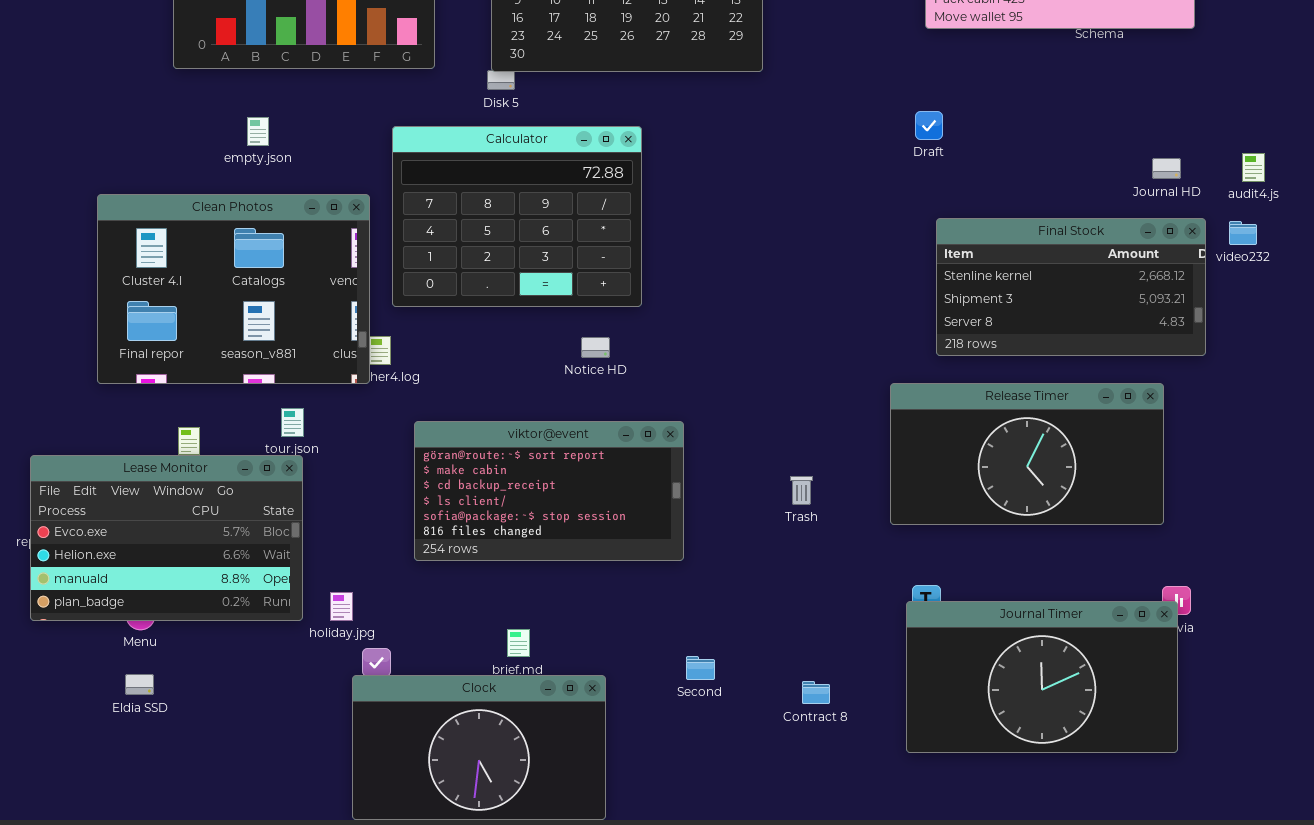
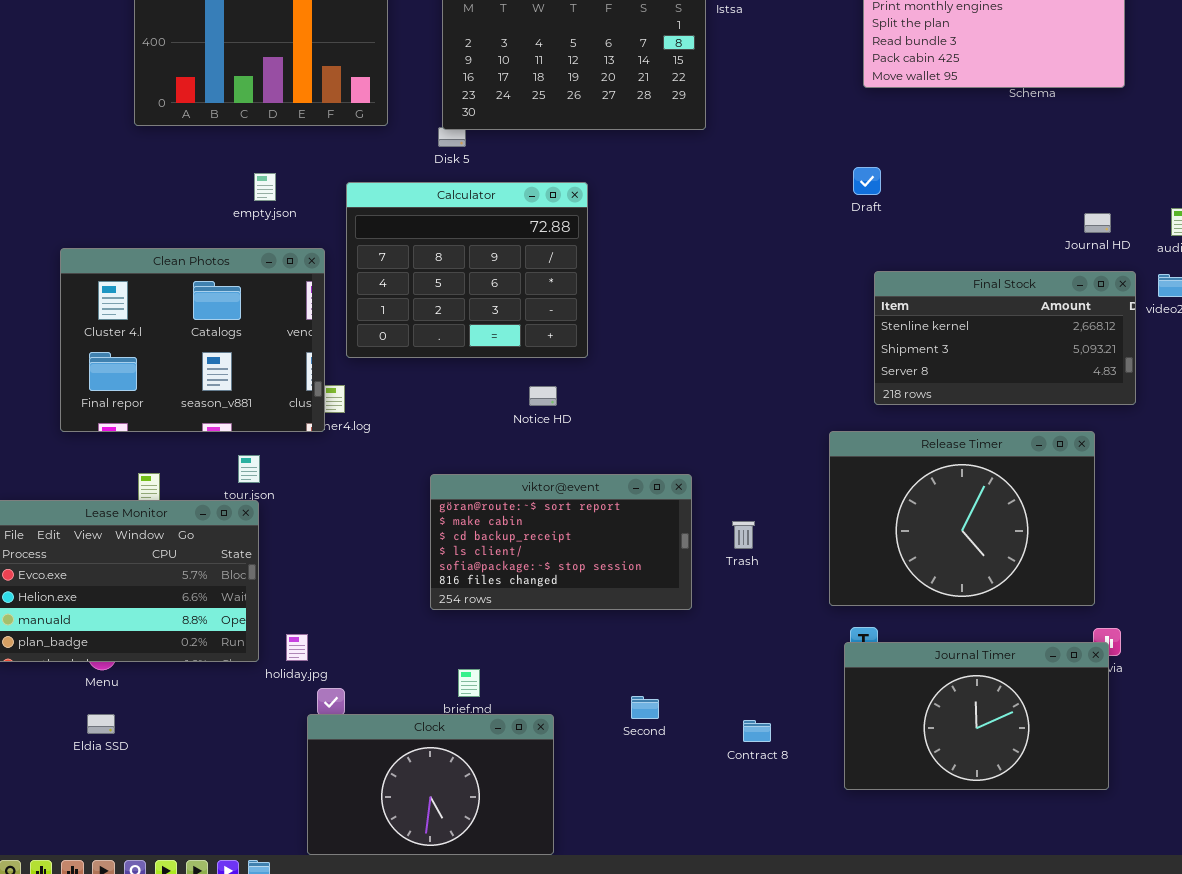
empty.json: [247,117,269,146] -> [254,173,276,201], moved
Release Timer: [890,383,1164,525] -> [829,431,1095,606], resized
viktor@event: [414,421,684,561] -> [430,474,692,610], moved

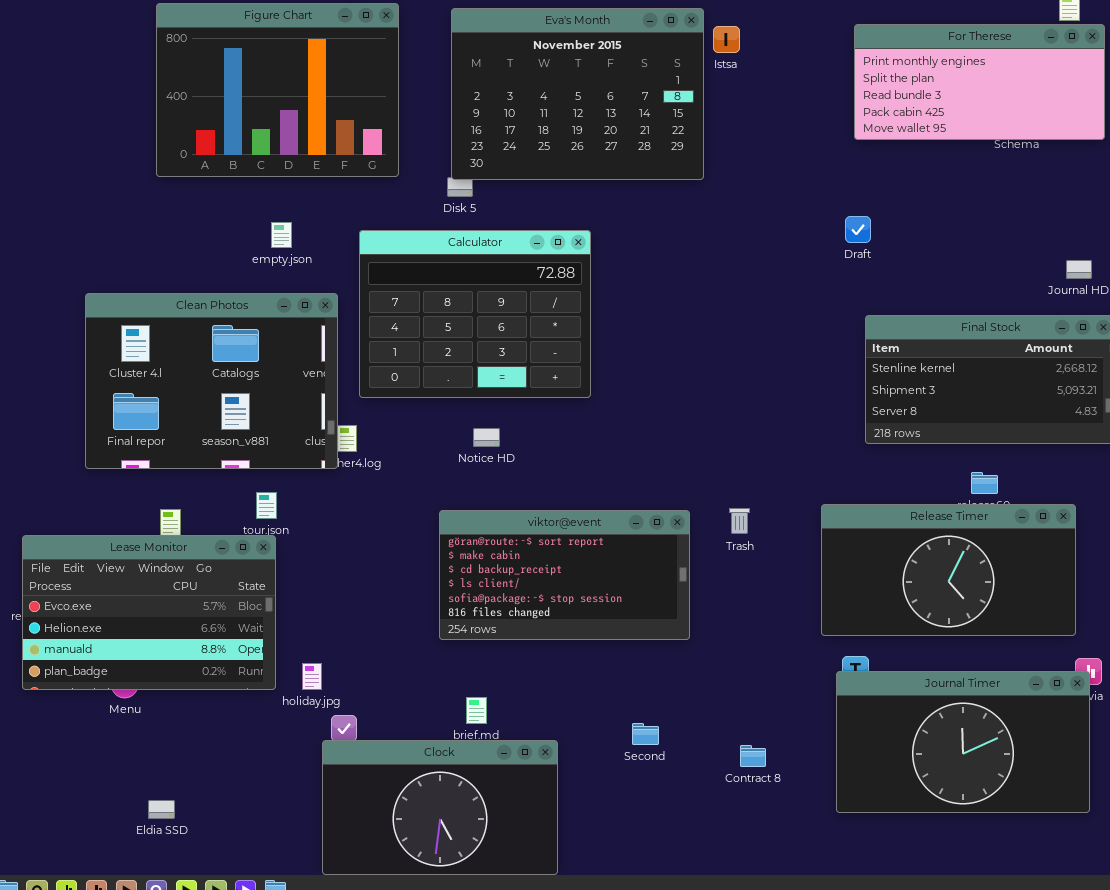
Notice HD: [529,386,557,406] -> [473,428,500,447], moved
Release Timer: [829,431,1095,606] -> [821,504,1076,636], resized
Trash: [732,521,755,549] -> [729,508,750,534], moved
Eldia SSD: [87,714,115,734] -> [148,800,175,819], moved

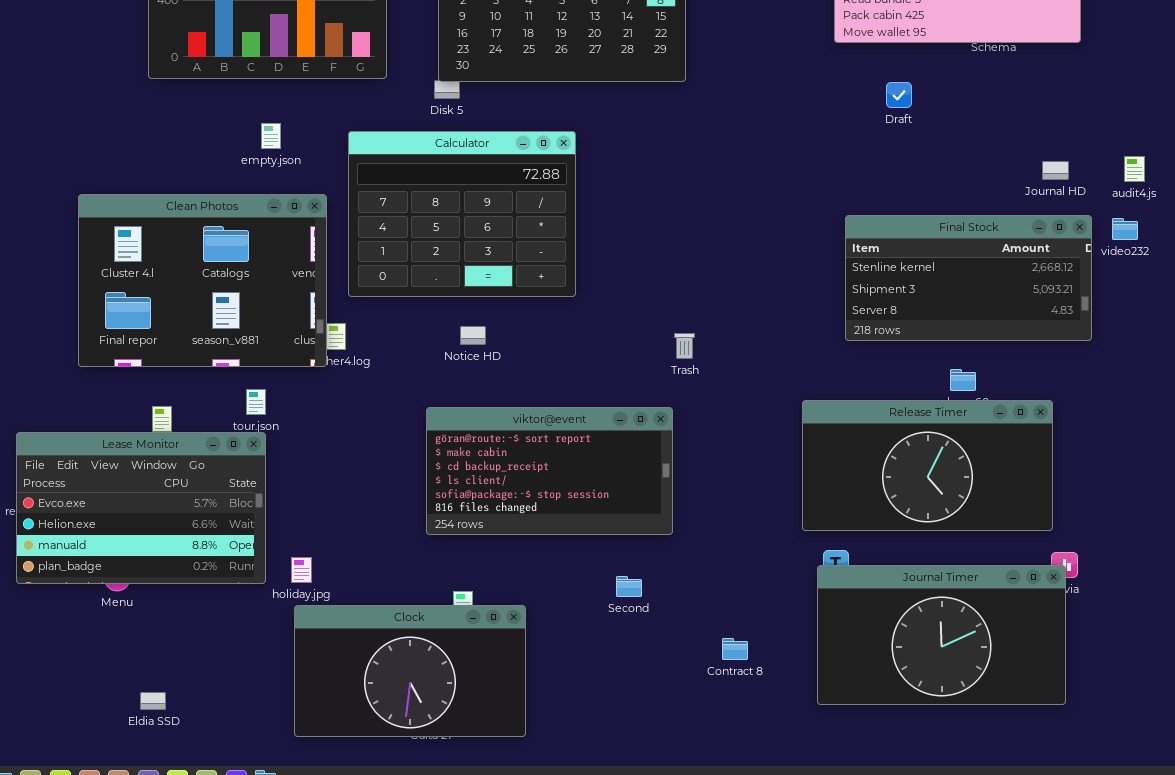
Draft: [845,216,871,243] -> [886,82,912,108], moved
Trash: [729,508,750,534] -> [674,333,695,359], moved
Second: [632,723,659,745] -> [616,576,642,597], moved
Clock: [322,740,558,875] -> [294,605,526,737], moved

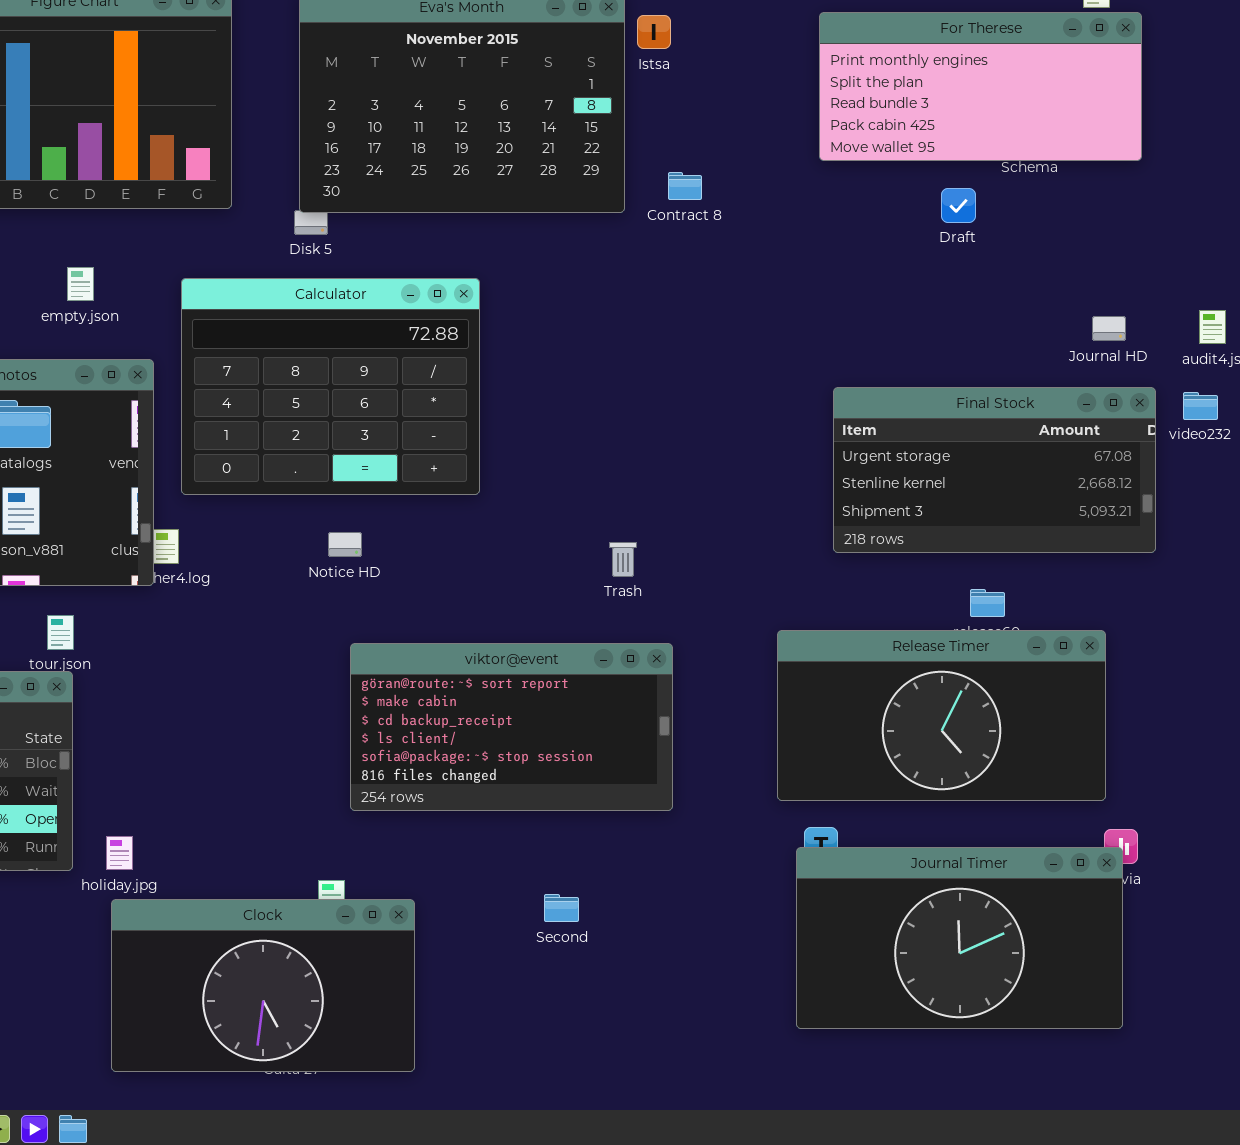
Draft: [886,82,912,108] -> [941,188,976,223], moved
Final Stock: [845,215,1092,341] -> [833,387,1156,553], scrolled up 1 row
viktor@event: [426,407,673,535] -> [350,643,673,811], moved
Second: [616,576,642,597] -> [544,894,579,922], moved
Contract 8: [722,638,748,660] -> [668,172,702,200], moved

